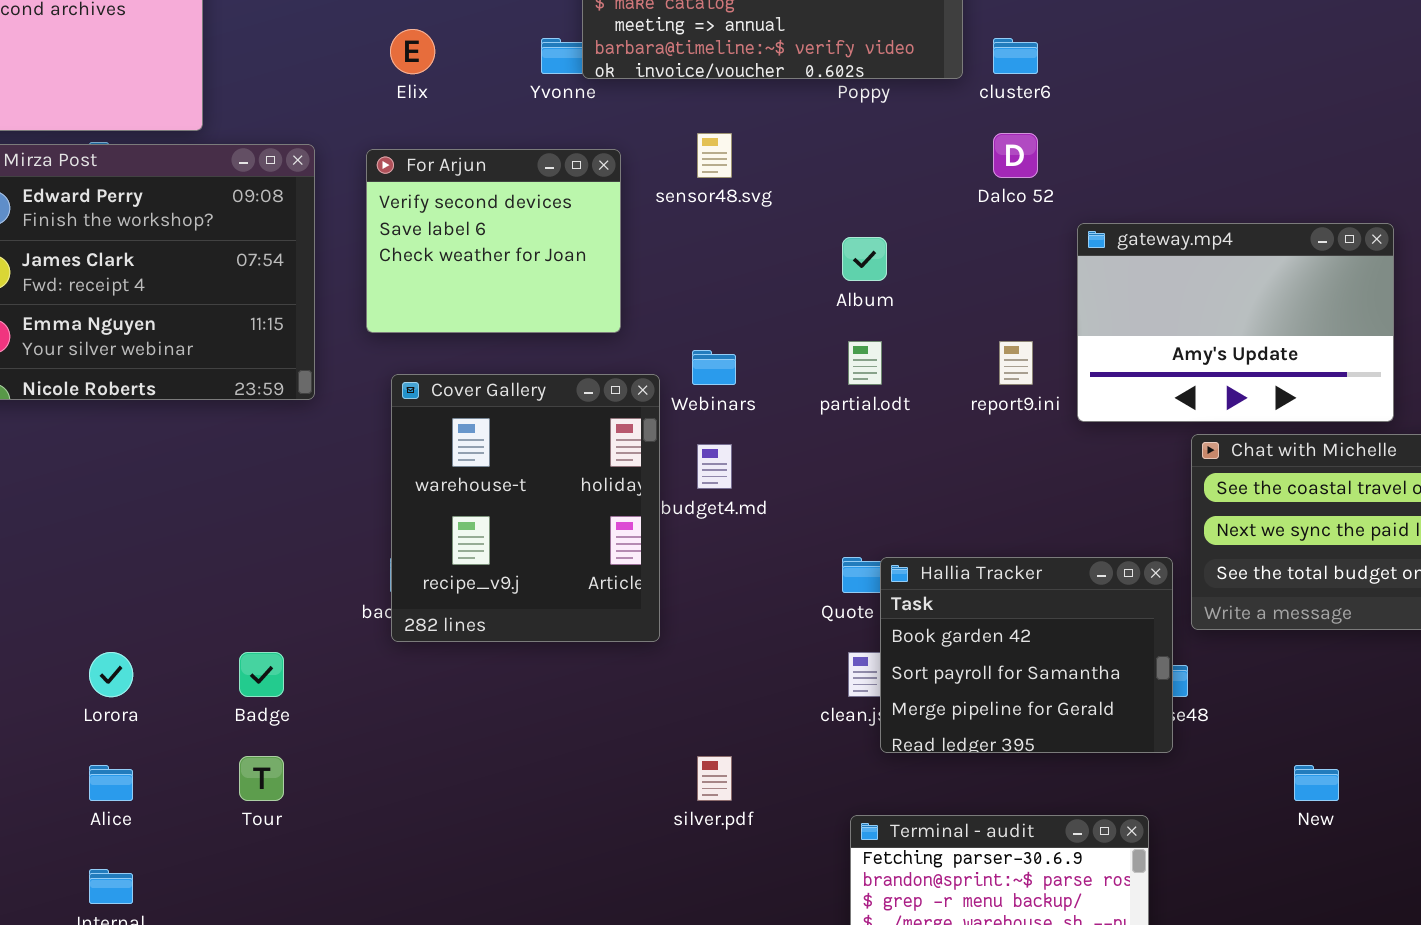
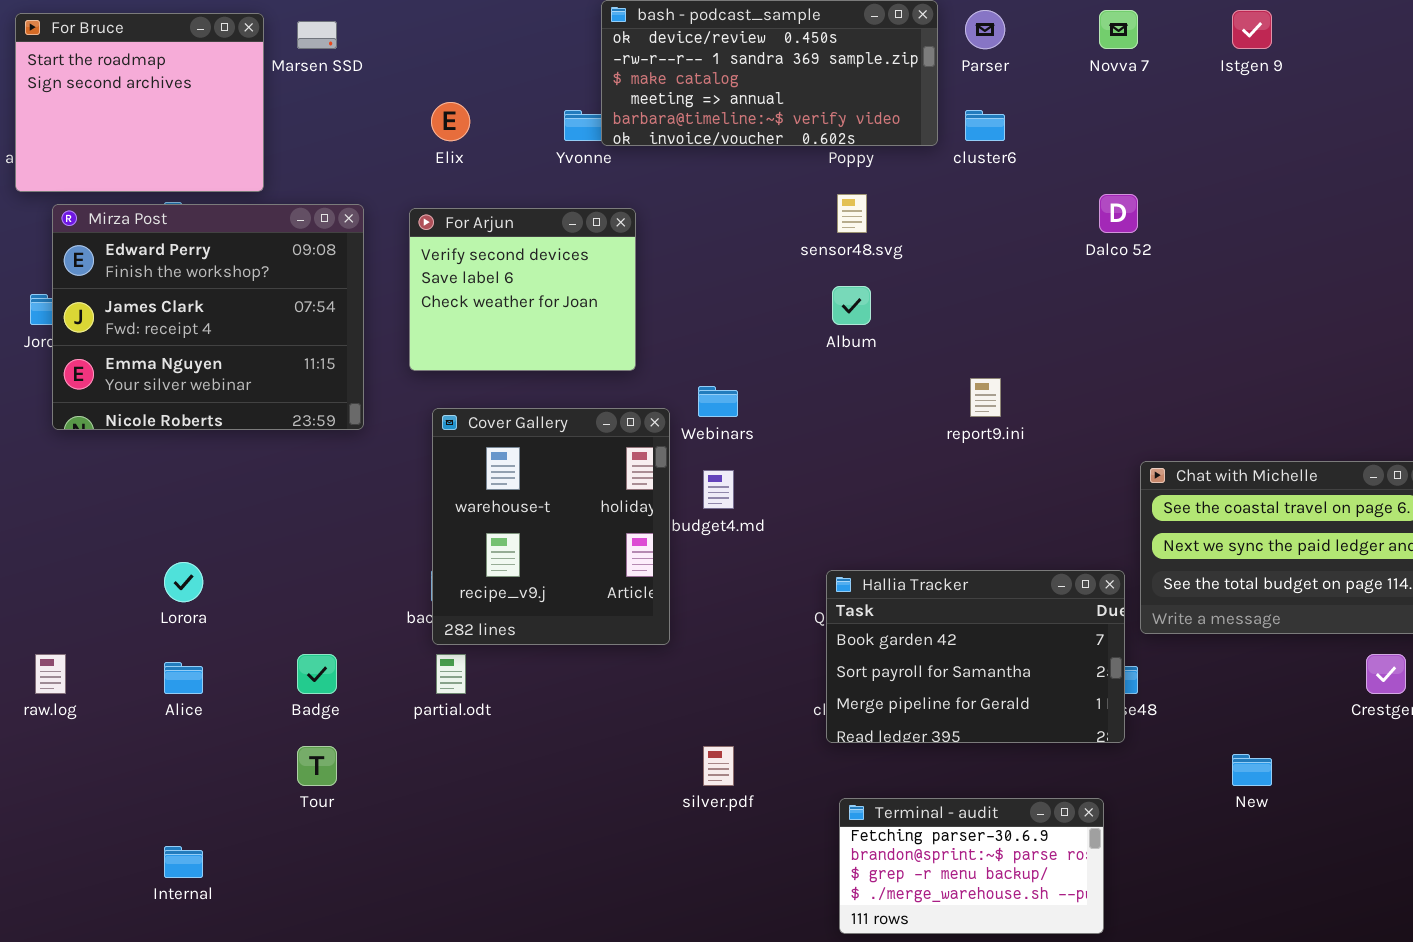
sensor48.svg: [697,133,732,178] -> [837,194,867,233], moved
Dalco 52: [993,133,1038,178] -> [1099,194,1138,233], moved
gateway.mp4: [1077,223,1394,422] -> none, closed
partial.odt: [848,341,882,385] -> [436,654,466,694], moved
Hallia Tracker: [880,557,1173,753] -> [826,570,1125,743], resized
Lorora: [89,652,133,697] -> [164,562,203,602], moved
Alice: [89,765,133,801] -> [164,662,203,694], moved

